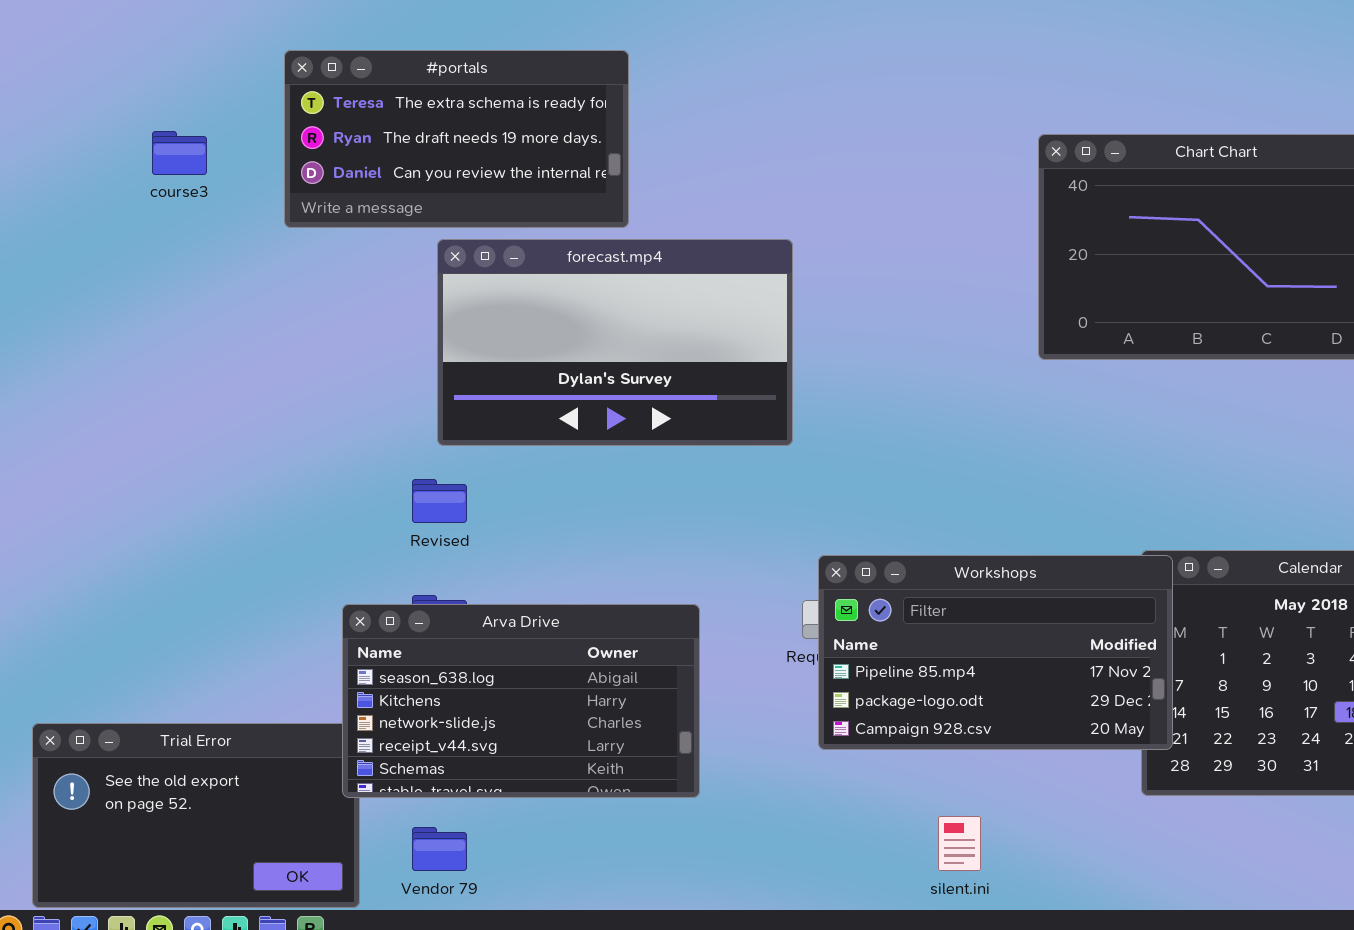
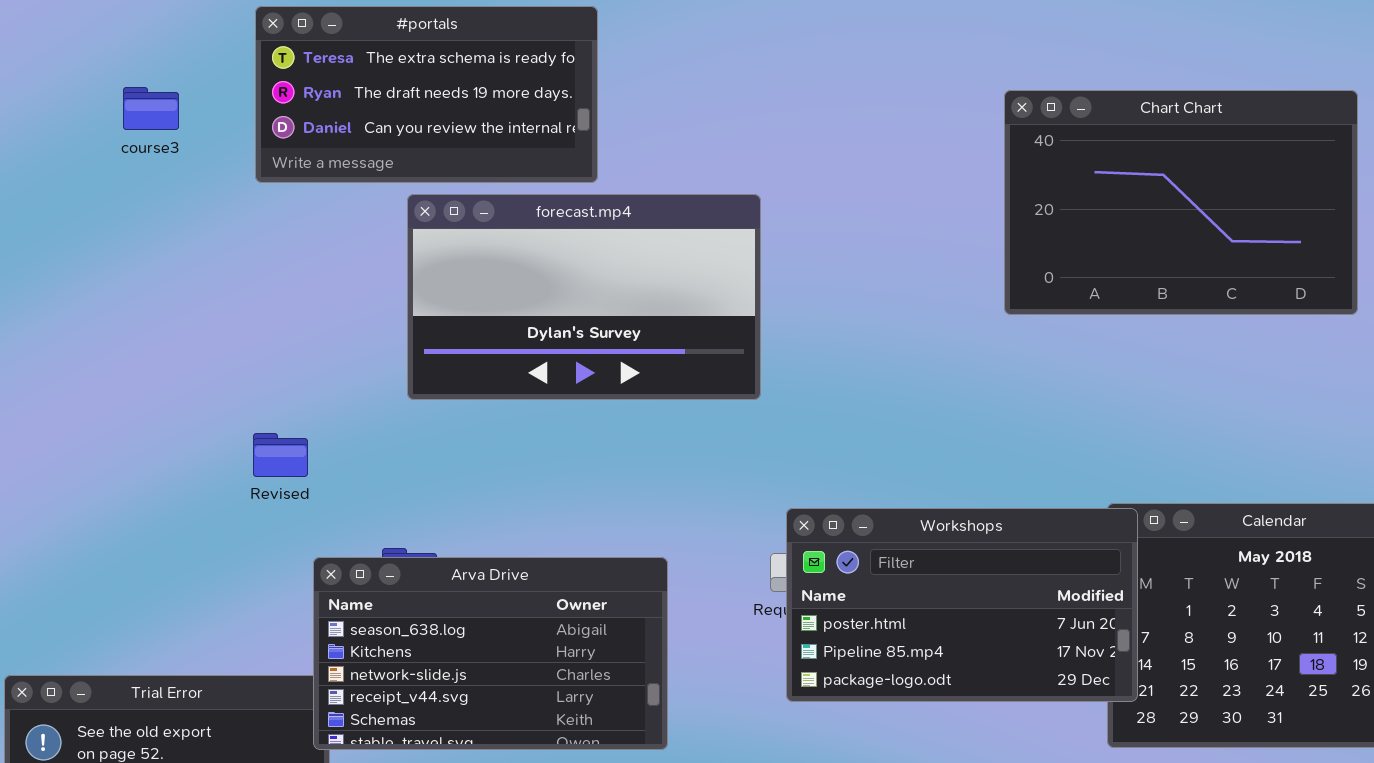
Revised: [412,479,467,523] -> [253,433,308,477], moved
Workshops: [818,555,1173,750] -> [786,508,1138,702], scrolled up 1 row

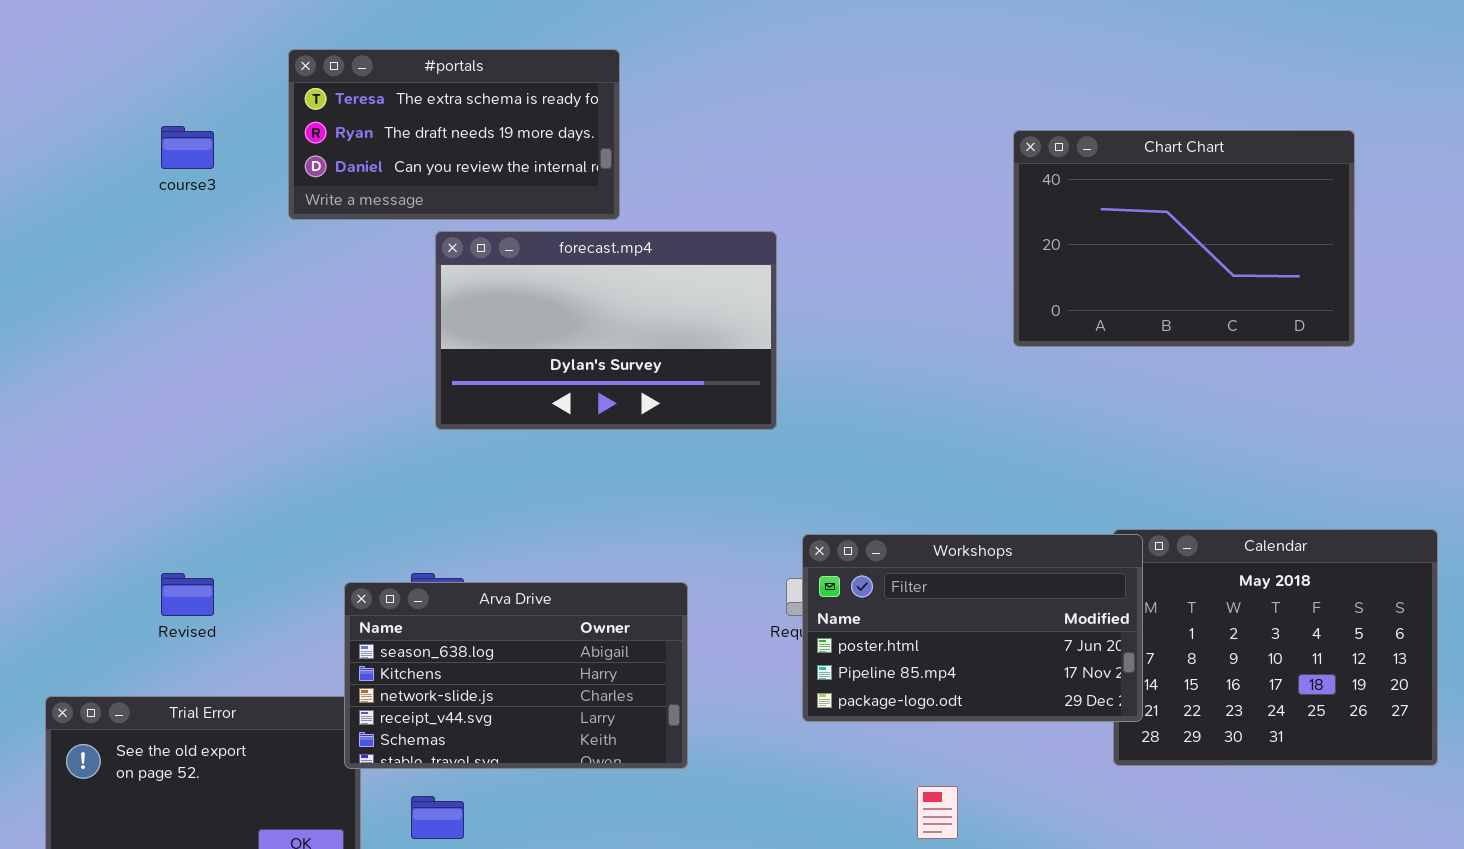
Revised: [253,433,308,477] -> [161,573,214,616], moved

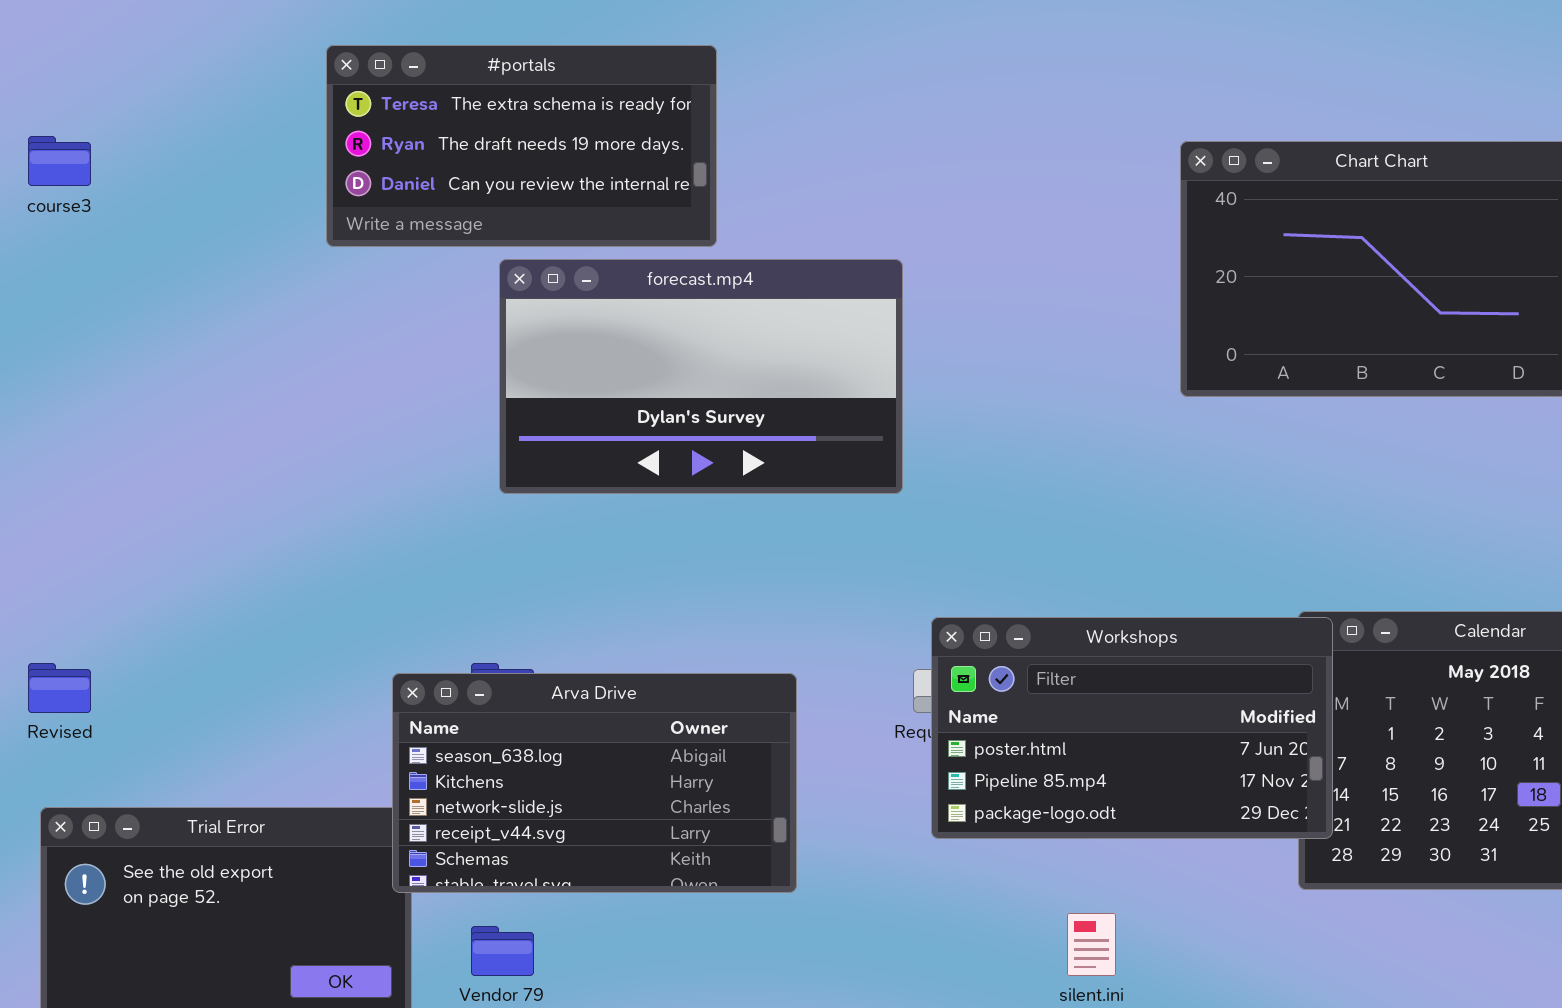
course3: [161,126,214,169] -> [28,136,91,186], moved
Revised: [161,573,214,616] -> [28,663,91,713], moved

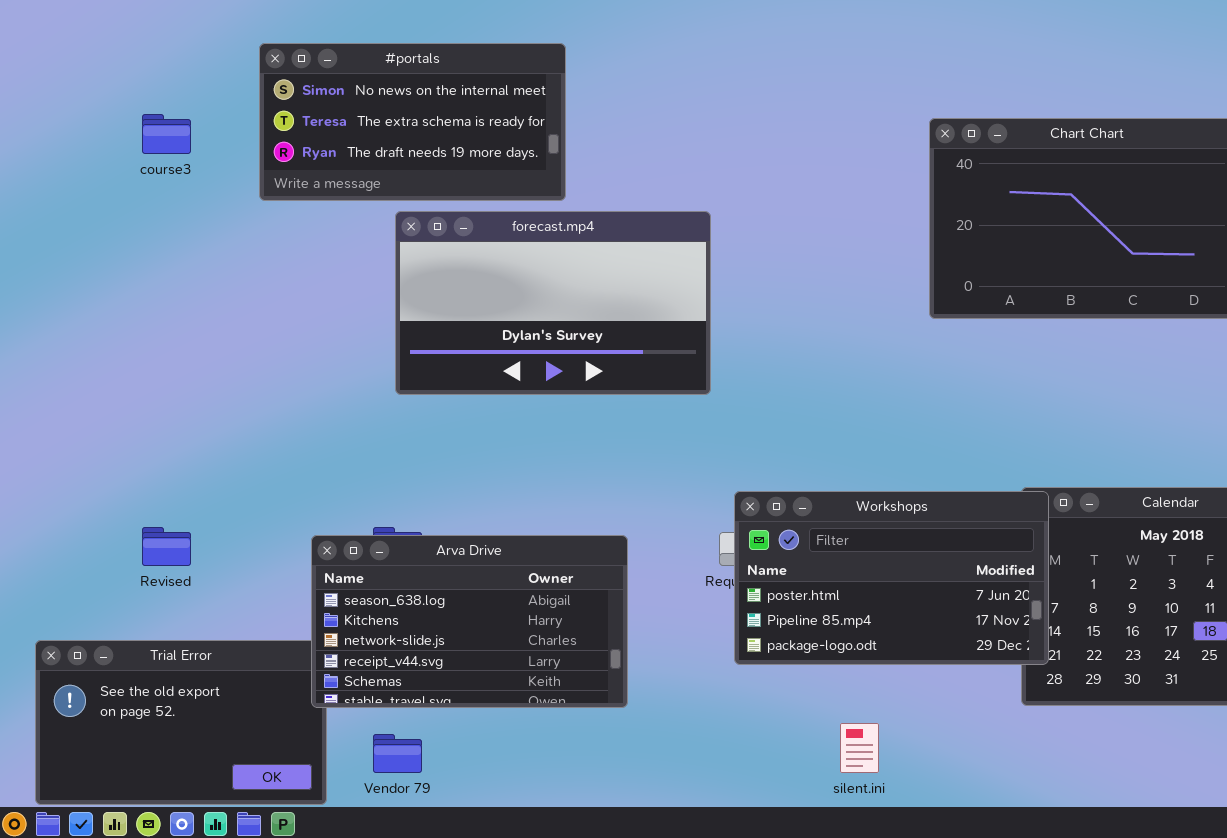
#portals: [326,45,717,247] -> [259,43,566,201], scrolled up 1 row
course3: [28,136,91,186] -> [142,114,191,154], moved
Revised: [28,663,91,713] -> [142,527,191,566], moved

